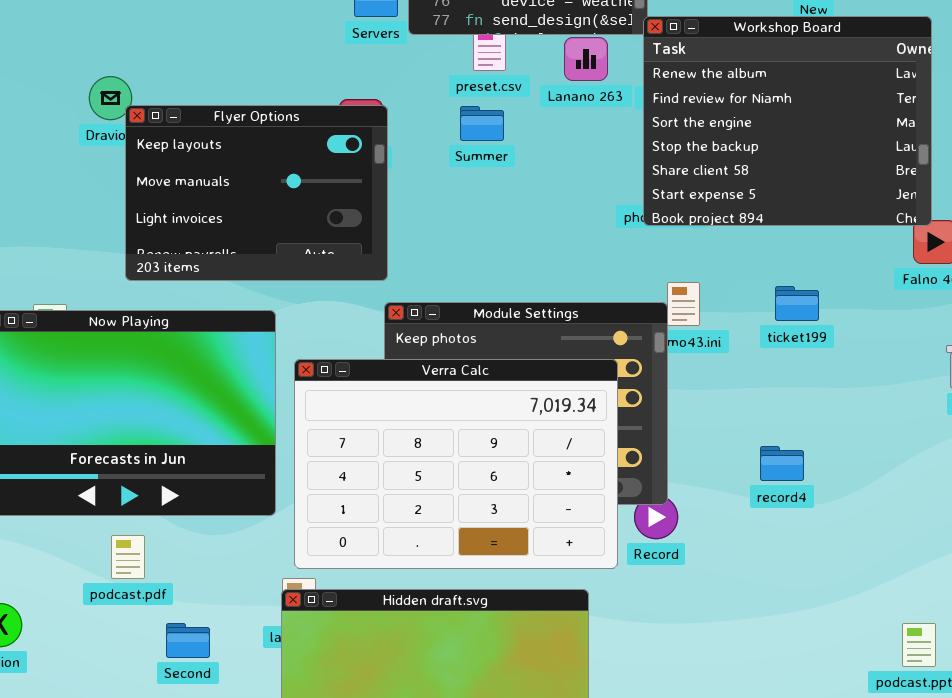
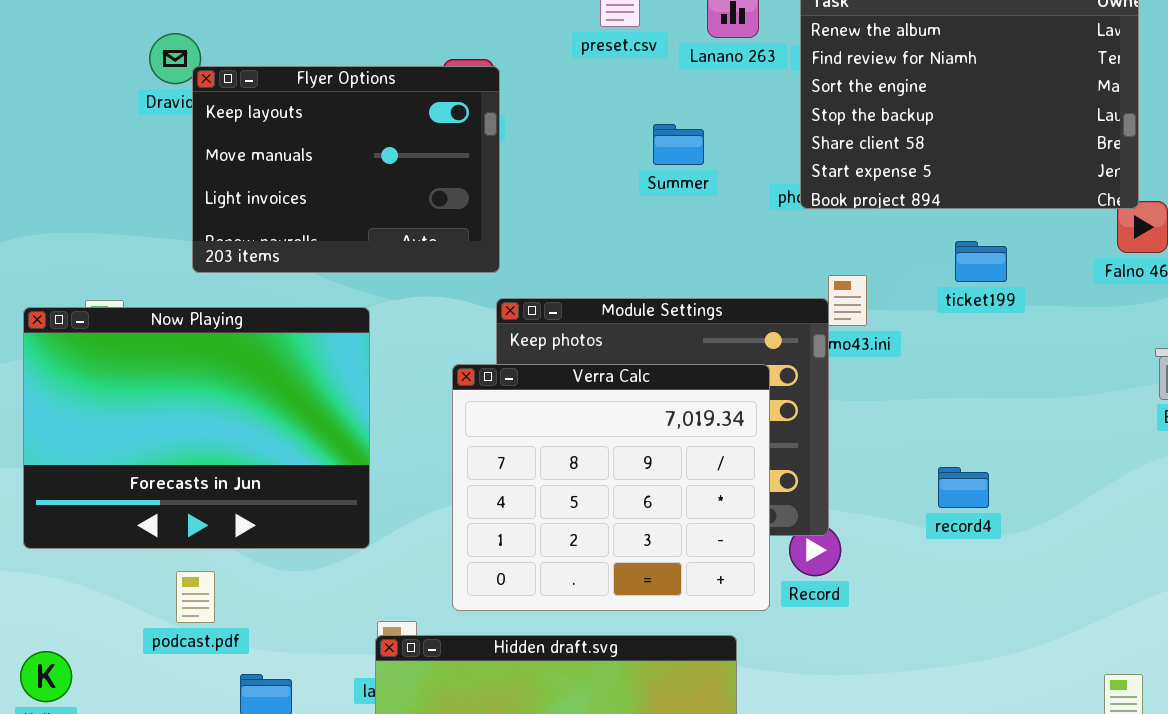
Summer: [460,106,504,141] -> [653,124,704,165], moved
ticket199: [775,286,819,321] -> [955,241,1007,282], moved
Verra Calc: [294,359,618,569] -> [452,364,770,611], resized

